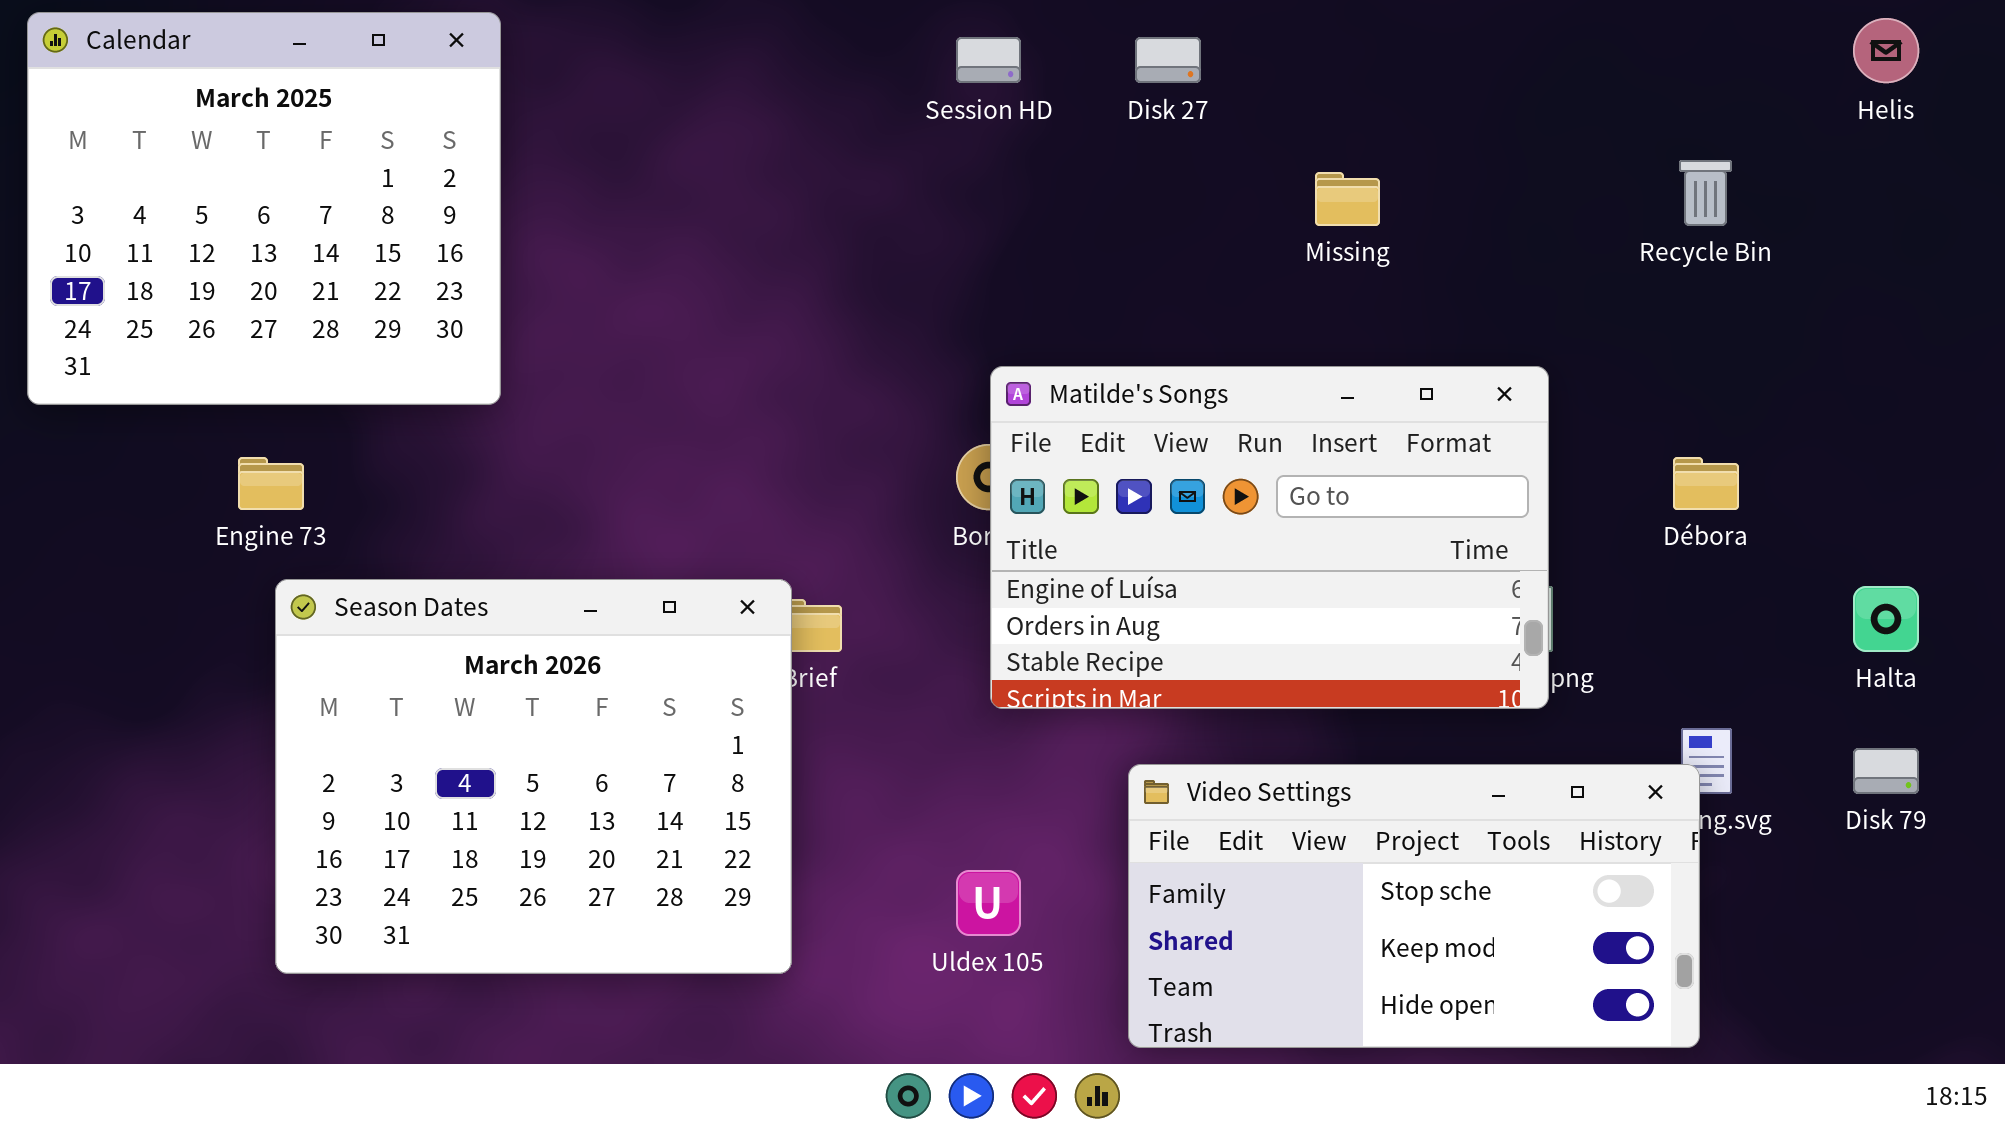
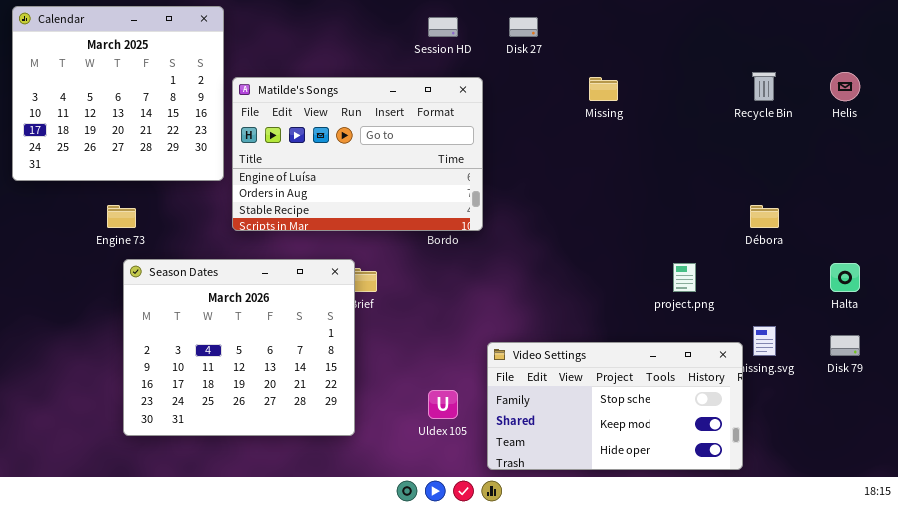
Helis: [1853,18,1919,83] -> [830,72,860,101], moved
Matilde's Songs: [990,366,1549,709] -> [232,77,483,231], moved
Video Settings: [1128,764,1700,1048] -> [487,342,743,470], moved

